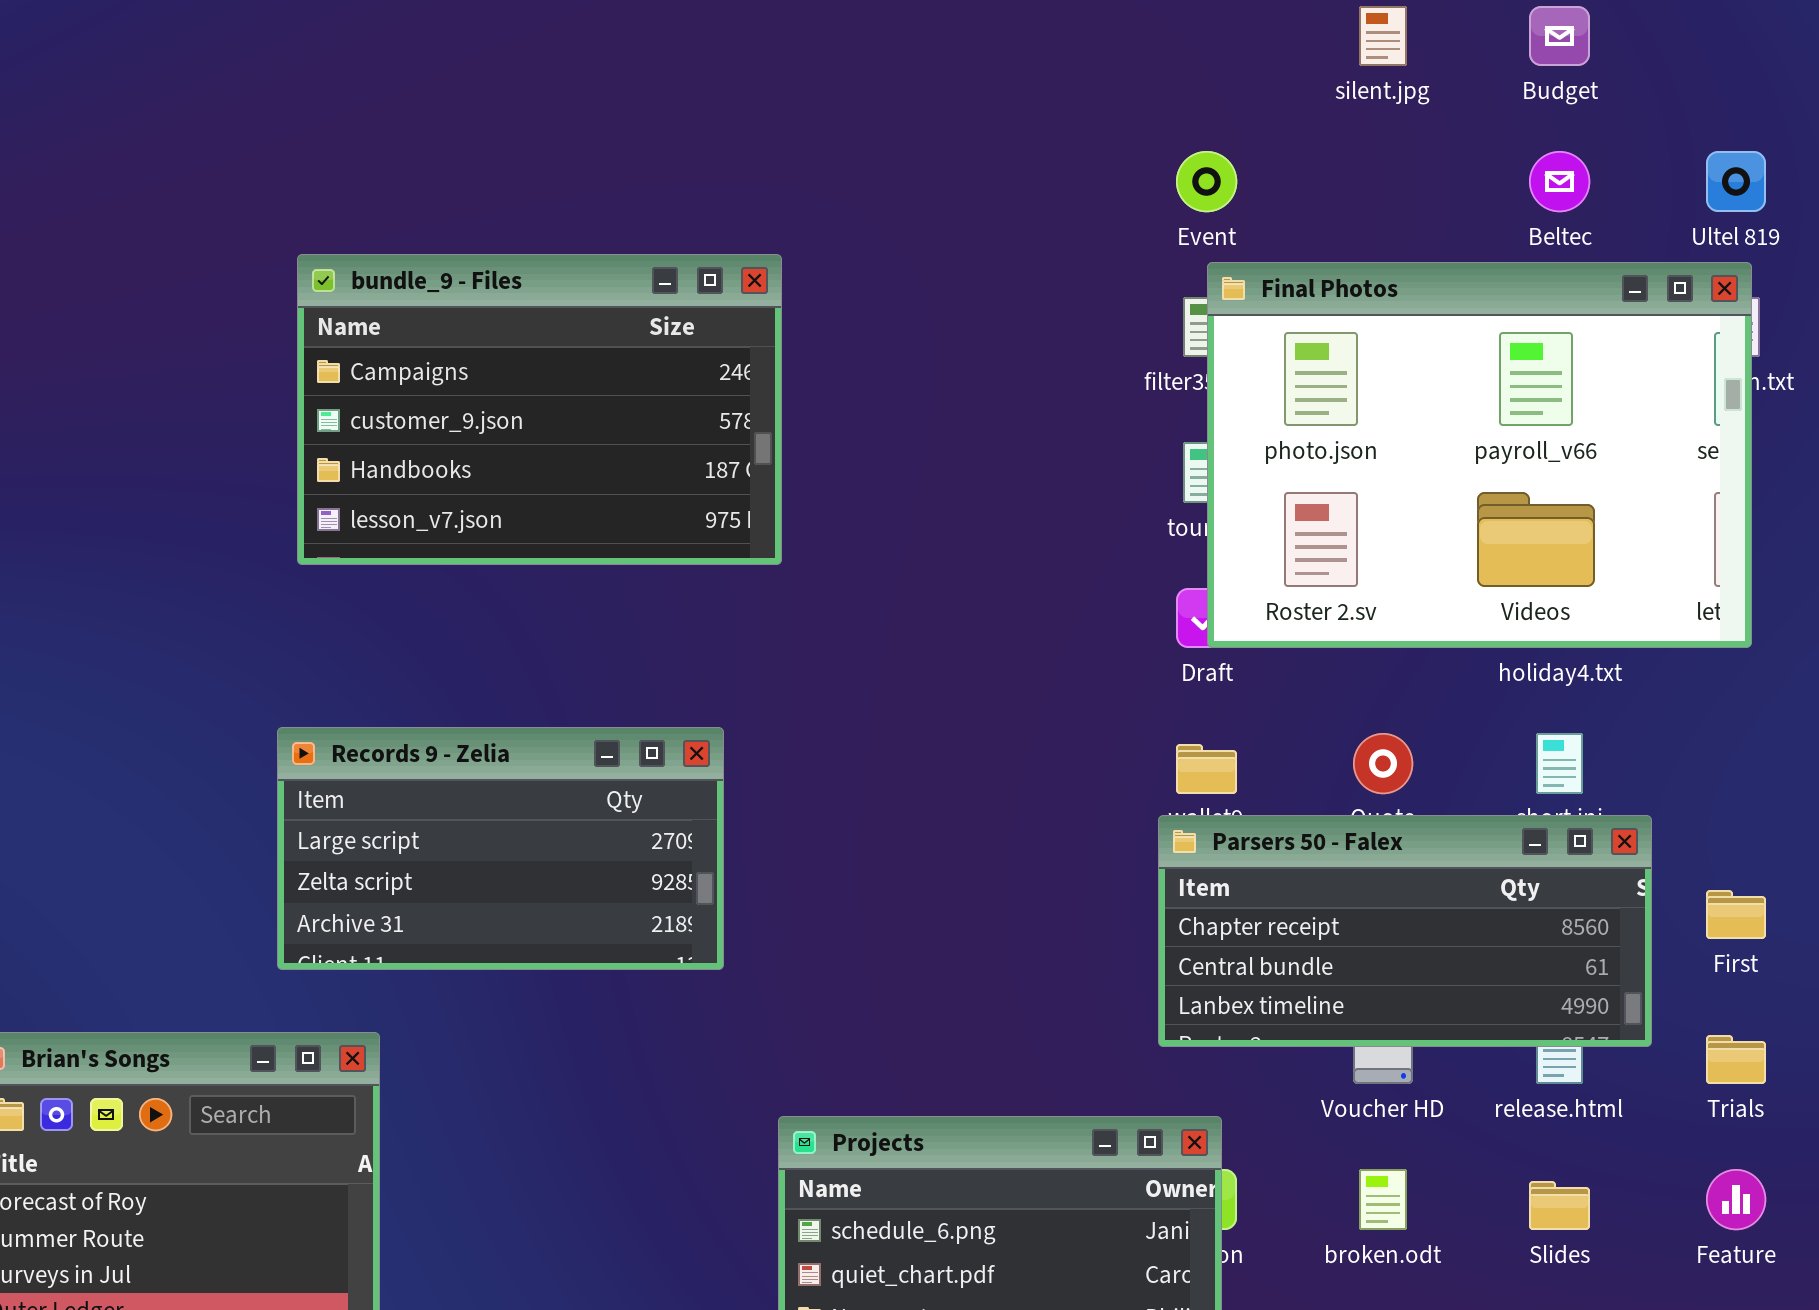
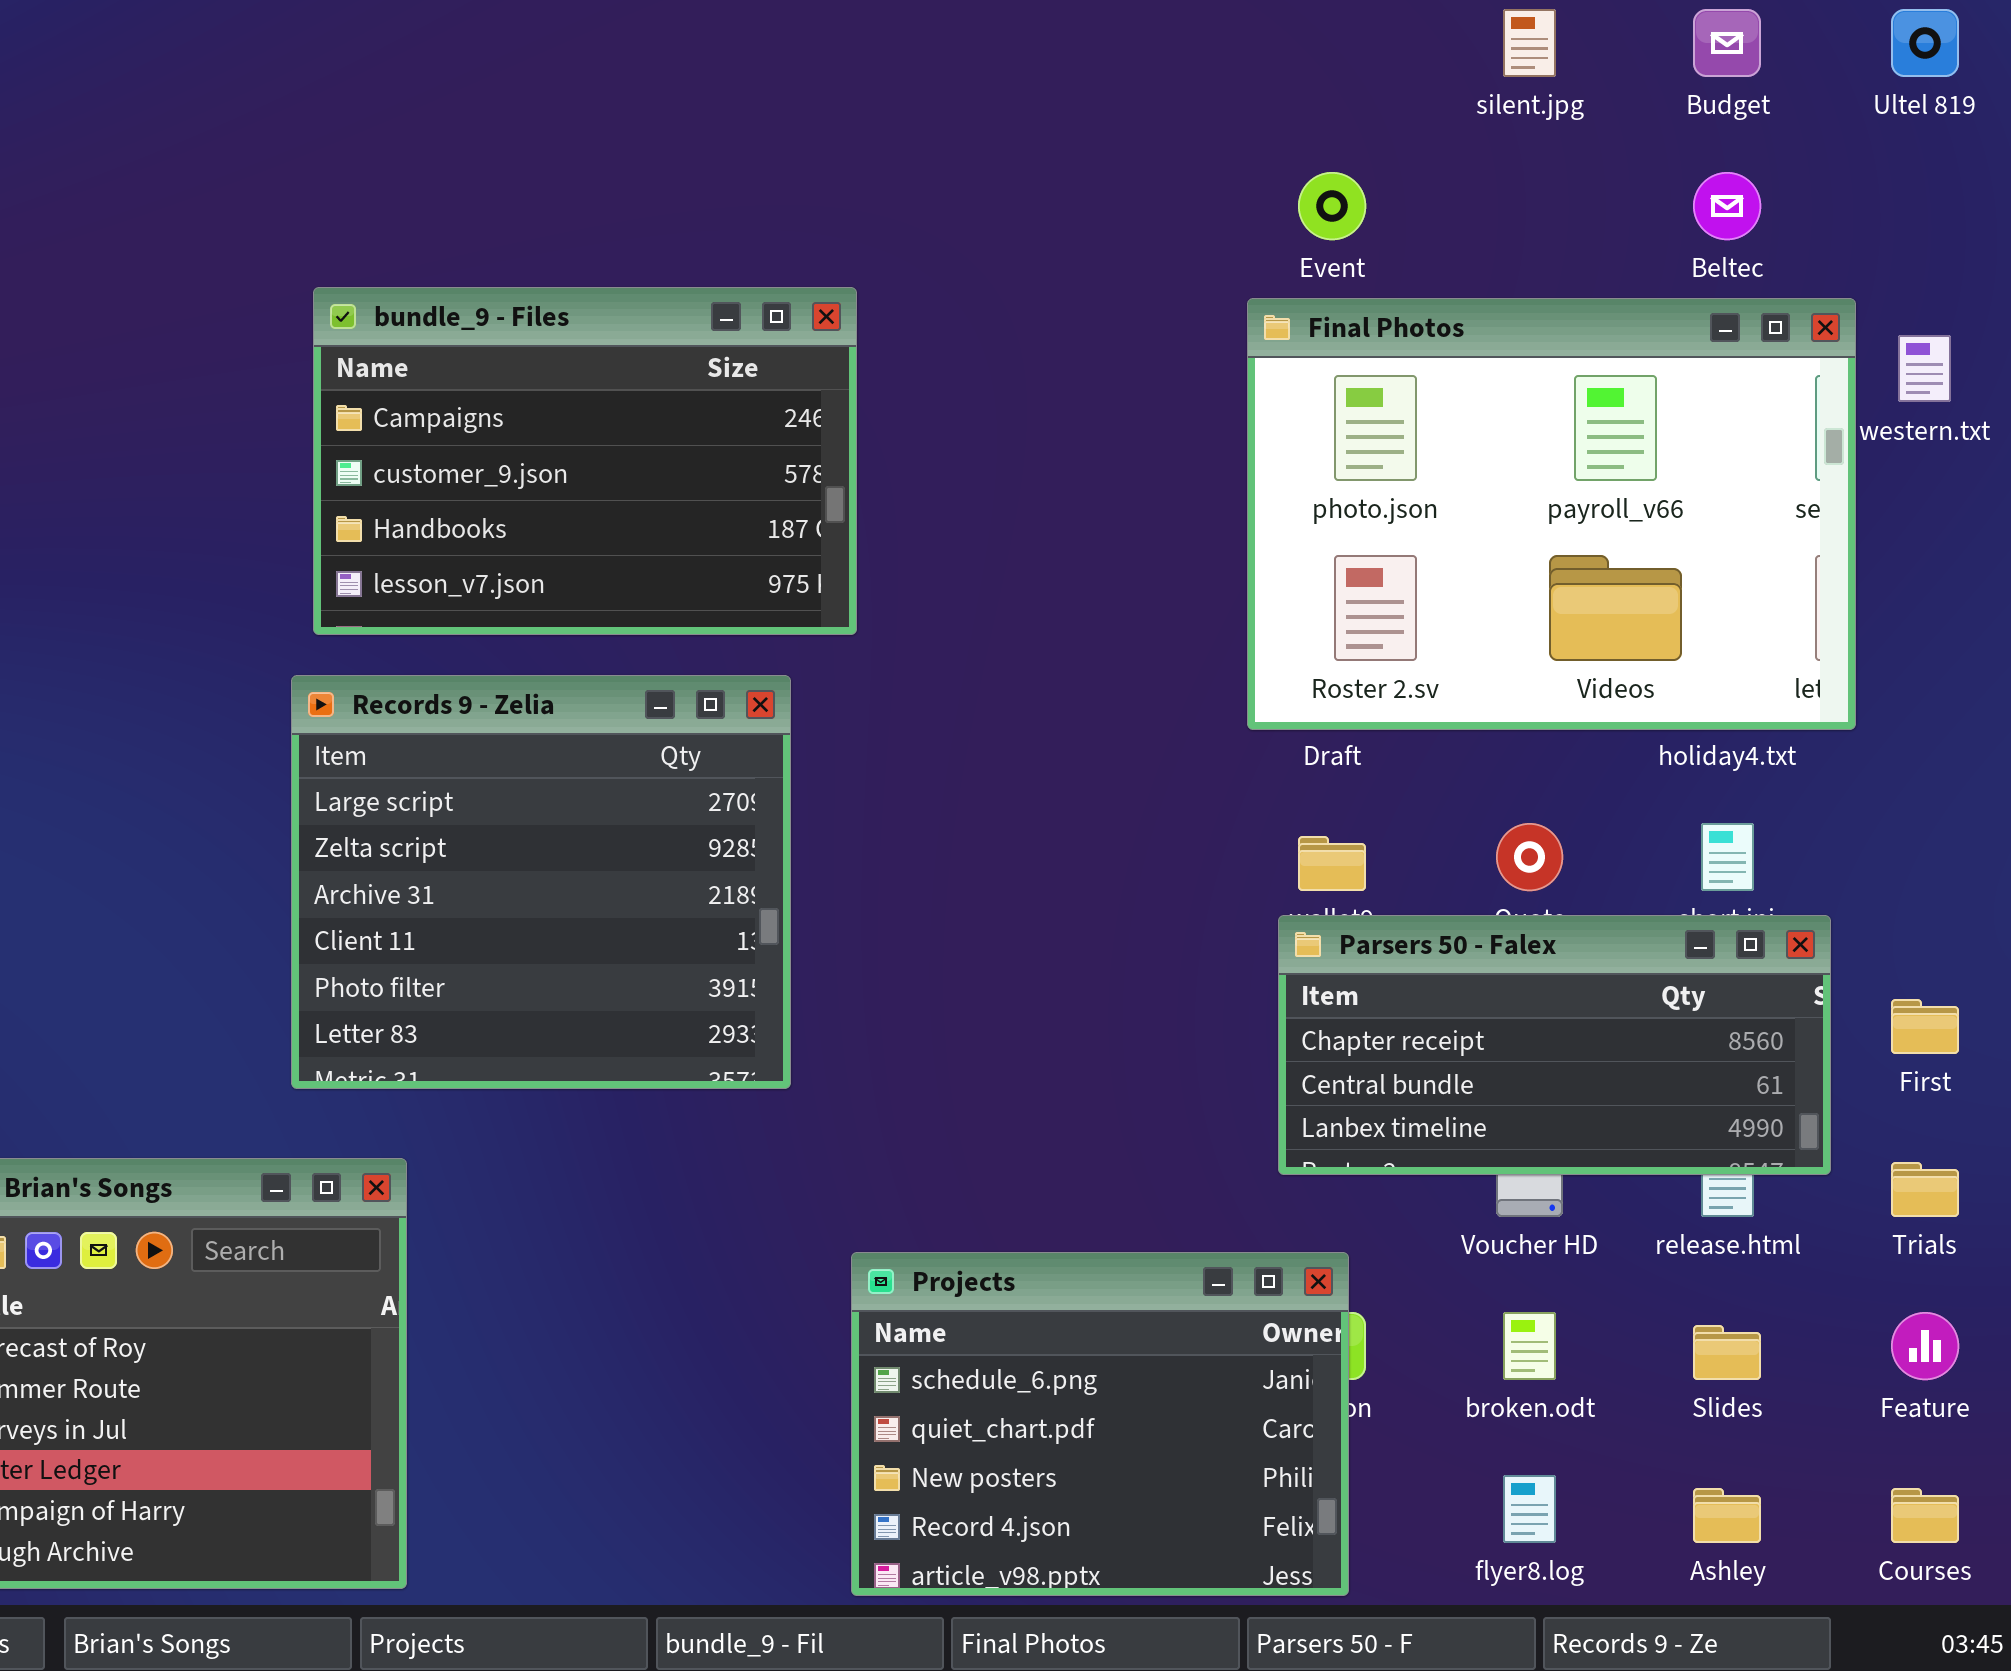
Ultel 819: [1706,151,1766,212] -> [1891,9,1959,77], moved
Final Photos: [1207,262,1752,648] -> [1247,298,1856,730], moved
Records 9 - Zelia: [277,727,724,970] -> [291,675,791,1089], resized

